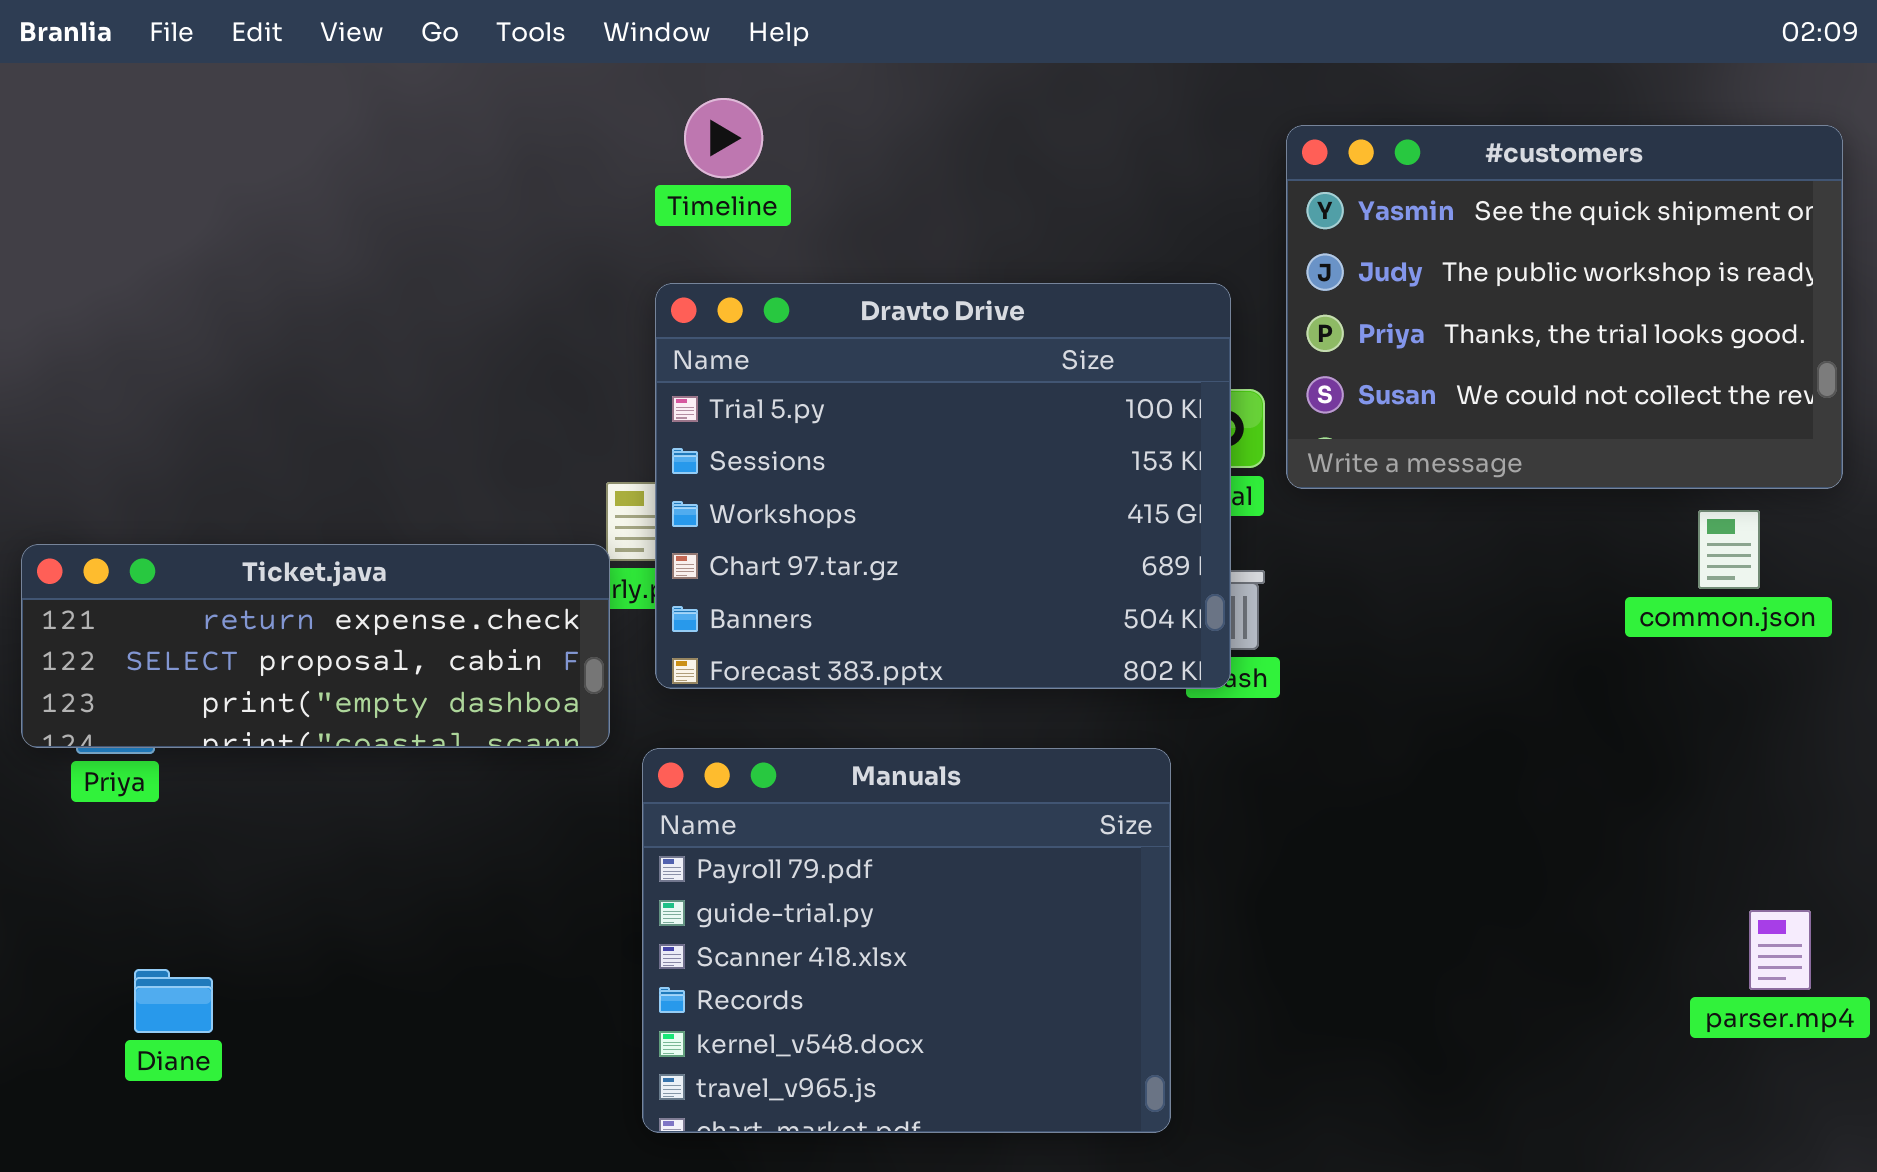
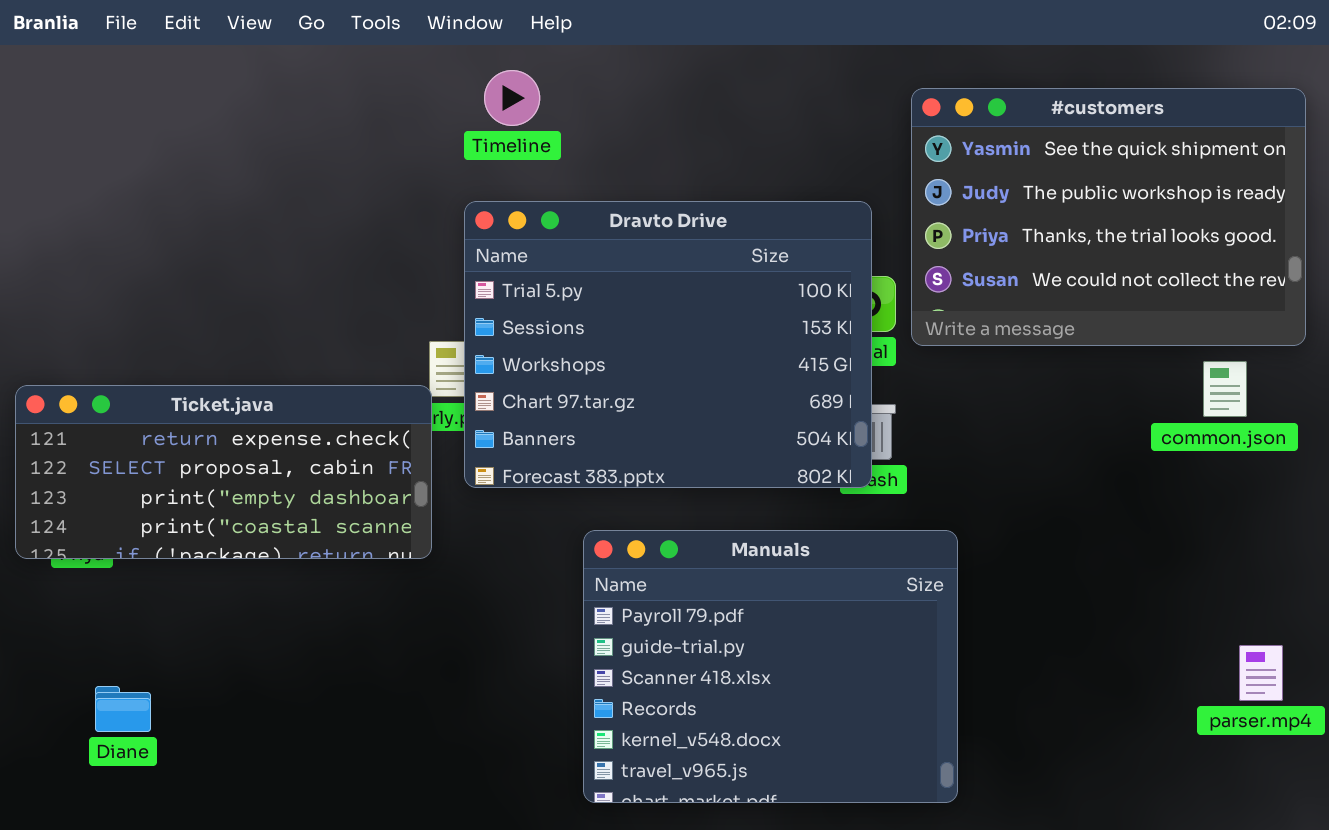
Ticket.java: [21,544,610,748] -> [15,385,432,559], resized
Manuals: [642,748,1171,1133] -> [583,530,958,803], moved

